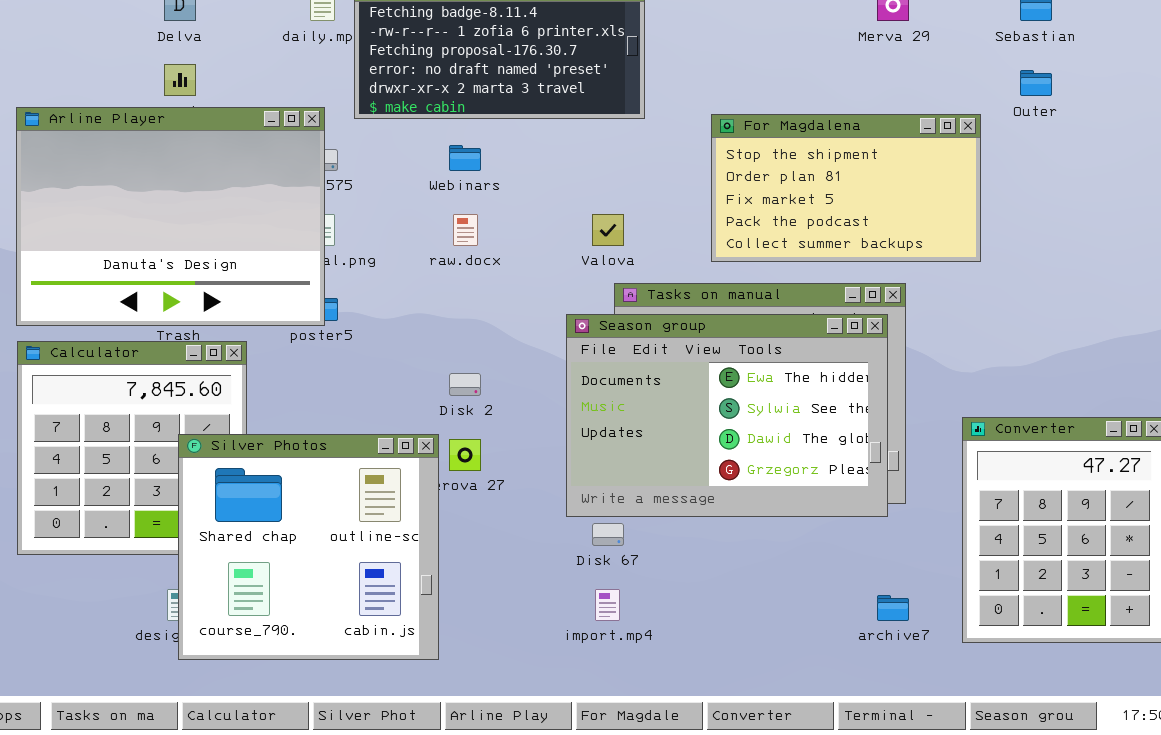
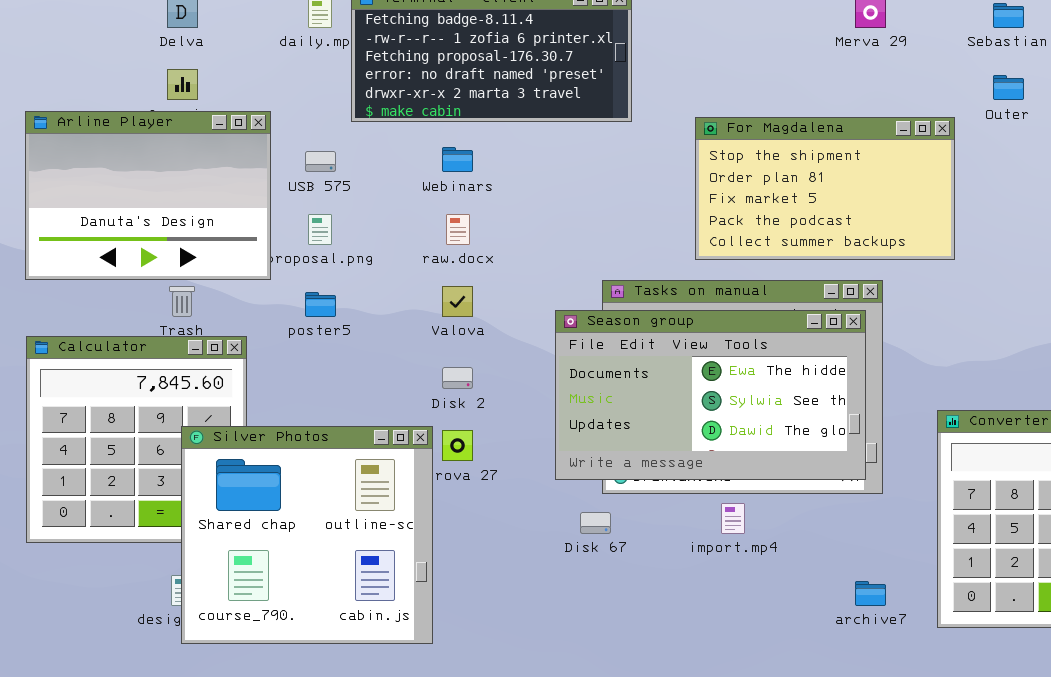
Arline Player: [16,107,325,326] -> [25,111,271,280], resized
Valova: [592,214,624,246] -> [442,286,473,317], moved
Season group: [566,314,888,517] -> [555,310,866,480], resized
import.mp4: [595,589,620,621] -> [721,503,745,534], moved

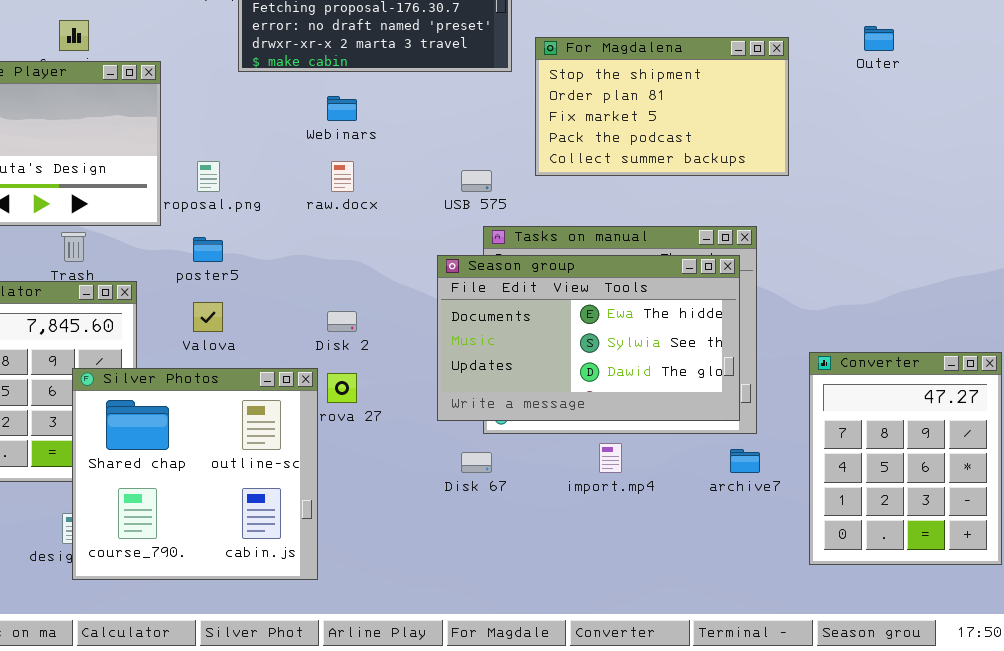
For Magdalena: [695,117,955,260] -> [535,37,789,176], moved
USB 575: [305,151,336,172] -> [461,170,492,192], moved
Valova: [442,286,473,317] -> [193,302,223,332], moved
archive7: [855,581,886,606] -> [730,449,760,473], moved

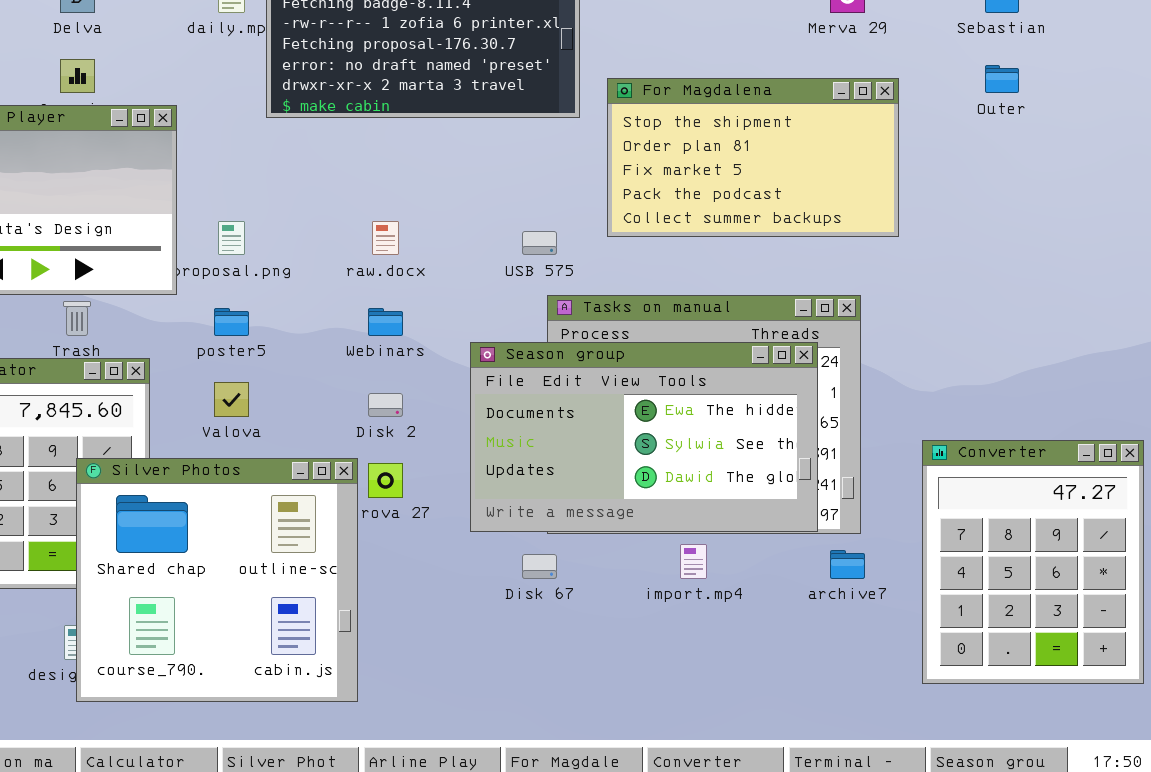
Webinars: [327,96,357,121] -> [368,308,403,336], moved
Season group: [437,255,740,421] -> [470,342,818,532], moved

